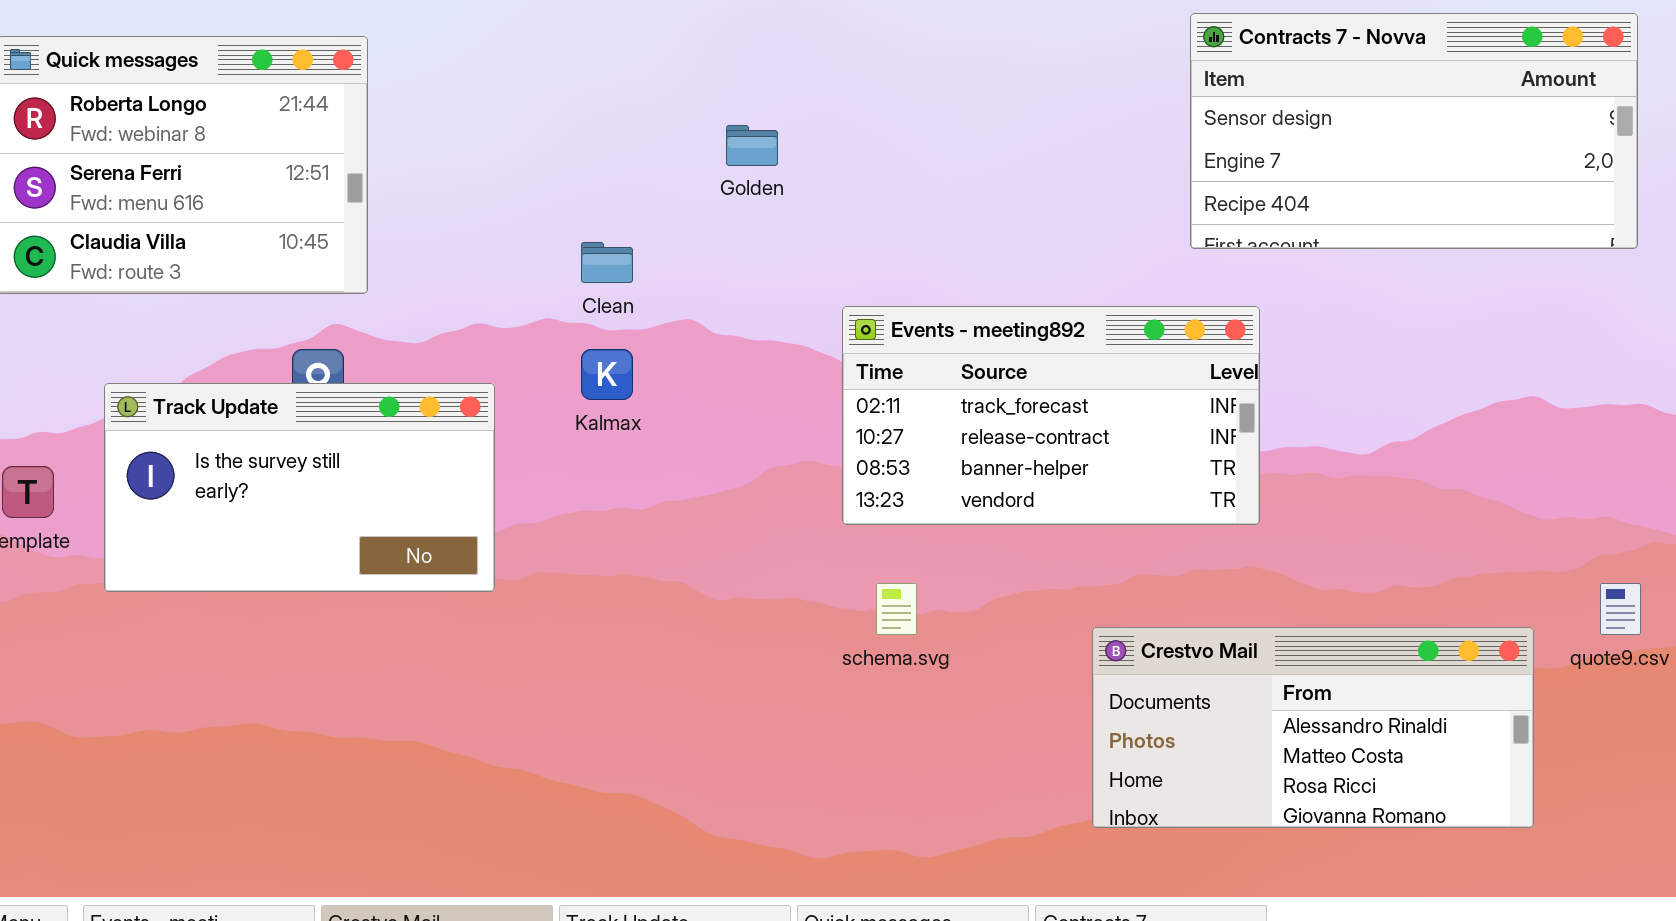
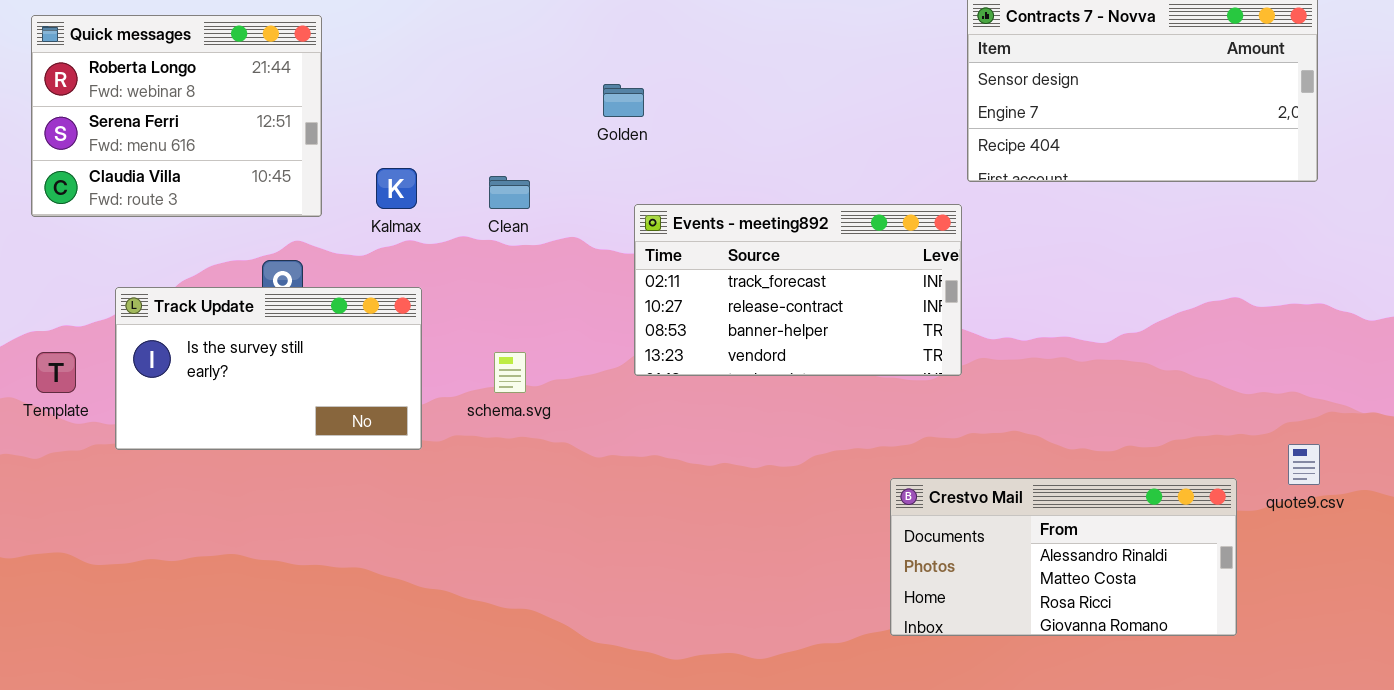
Events - meeting892: [842,306,1260,525] -> [634,204,962,376], moved
Kalmax: [581,349,633,400] -> [376,168,417,209], moved
schema.svg: [876,583,917,635] -> [494,352,526,393], moved

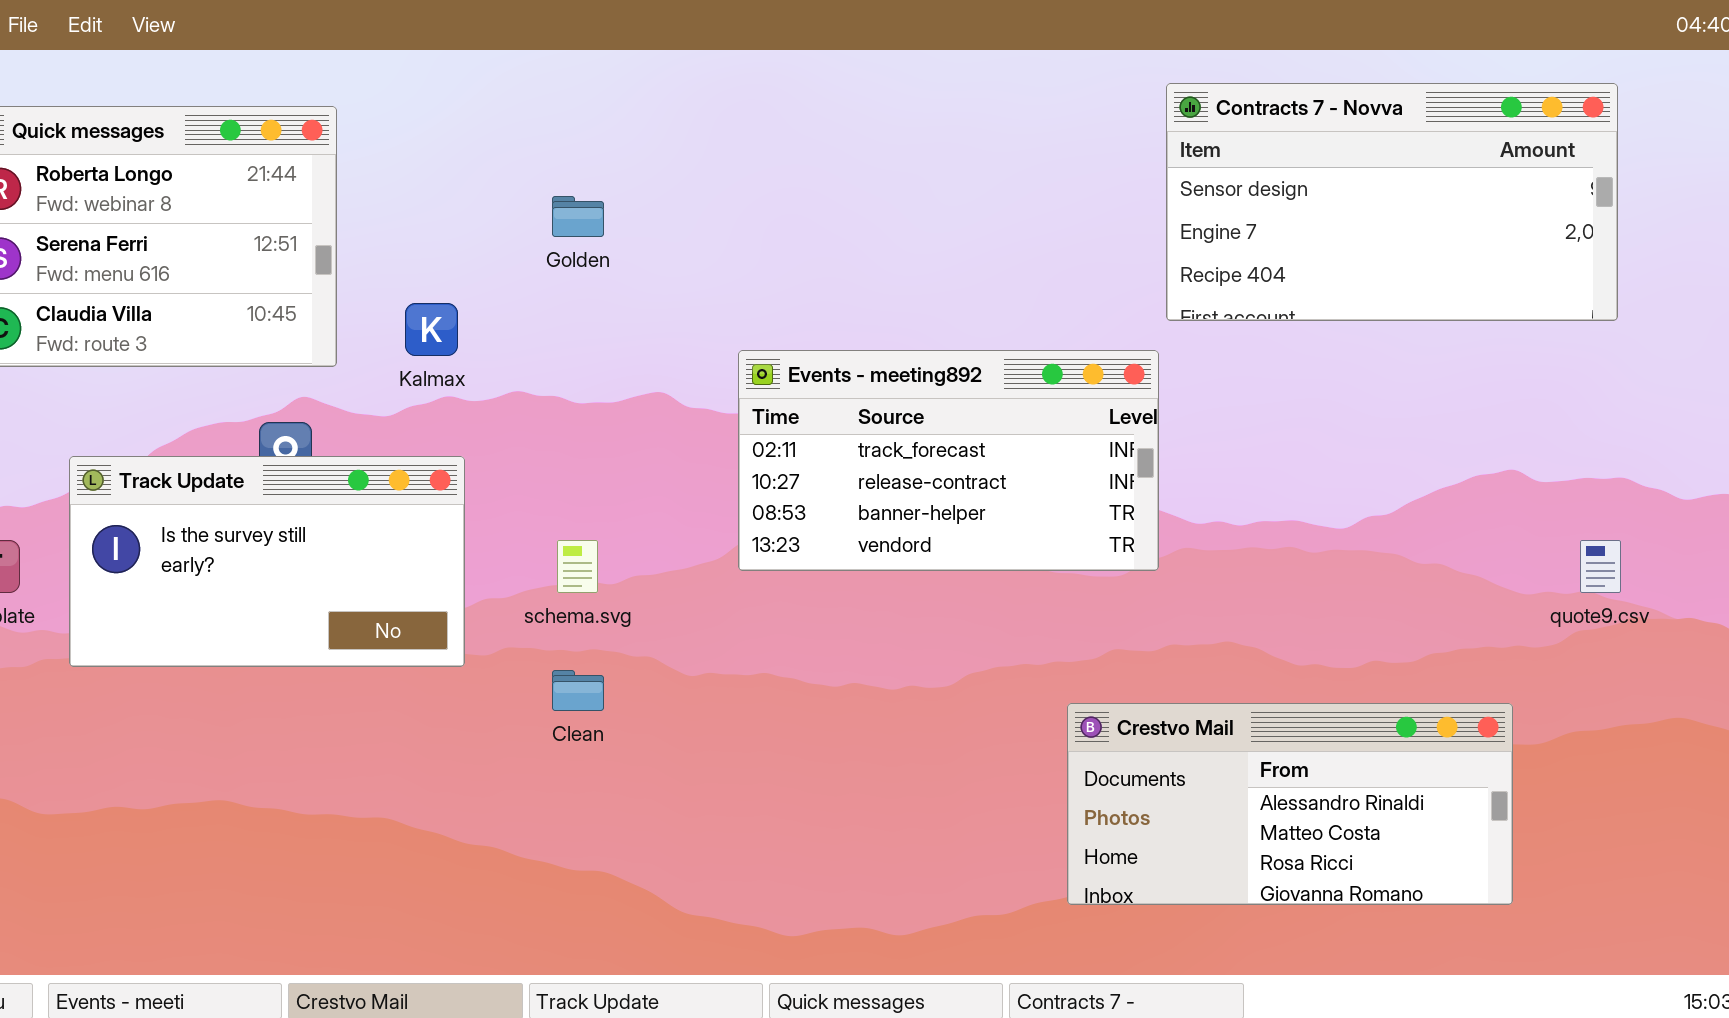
Golden: [603,84,644,117] -> [552,196,604,237], moved
Clean: [489,176,530,209] -> [552,670,604,711], moved
quote9.csv: [1288,444,1320,485] -> [1580,540,1621,593], moved

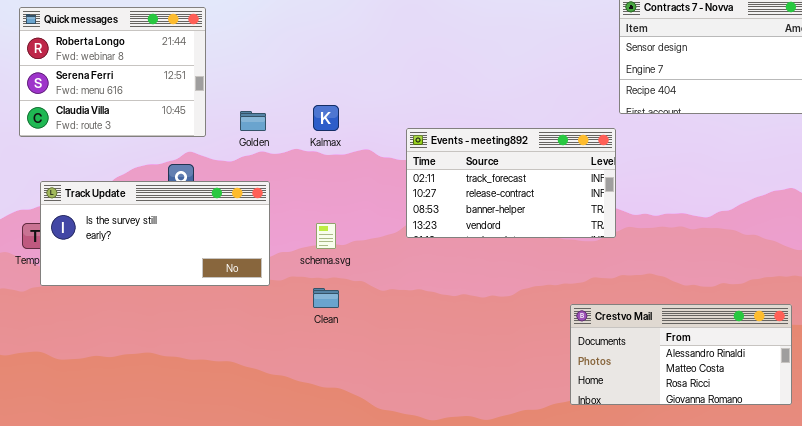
Golden: [552,196,604,237] -> [240,111,266,131], moved
Kalmax: [405,303,458,356] -> [313,105,339,131], moved
Track Update: [69,456,465,667] -> [40,181,270,286], resized

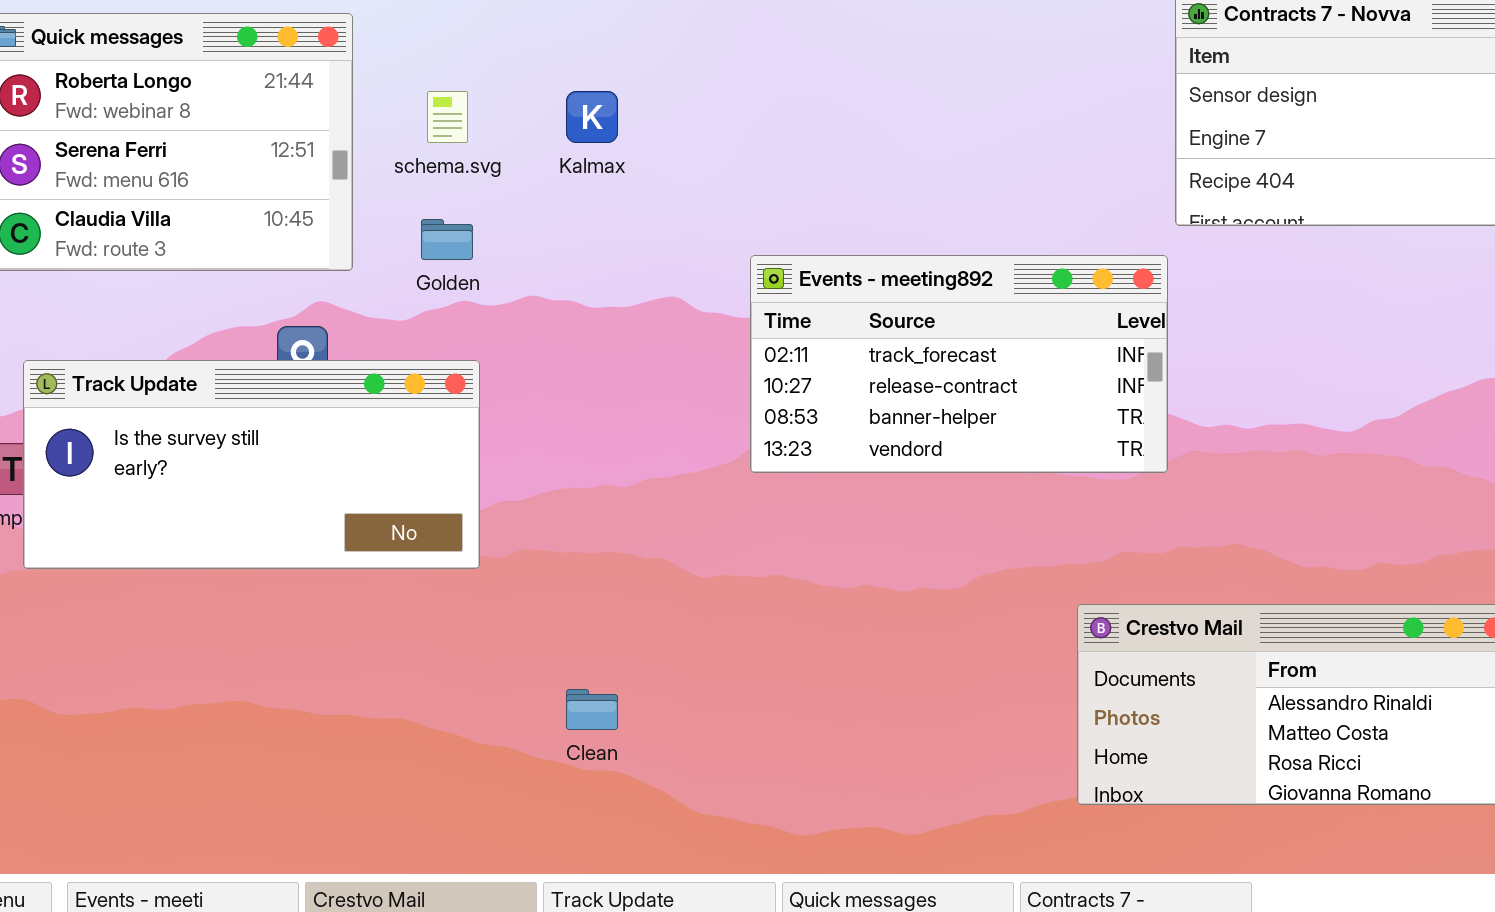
Kalmax: [313,105,339,131] -> [566,91,618,143], moved
schema.svg: [316,223,336,249] -> [427,91,468,143], moved
Clean: [313,288,339,308] -> [566,689,618,730], moved

